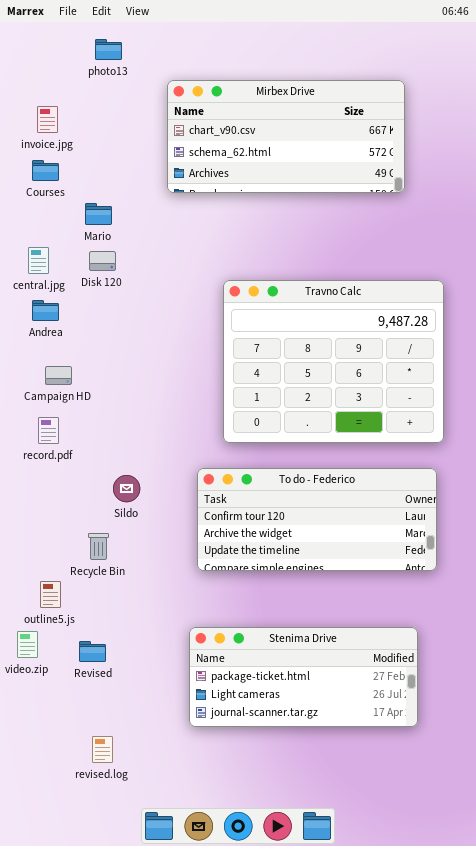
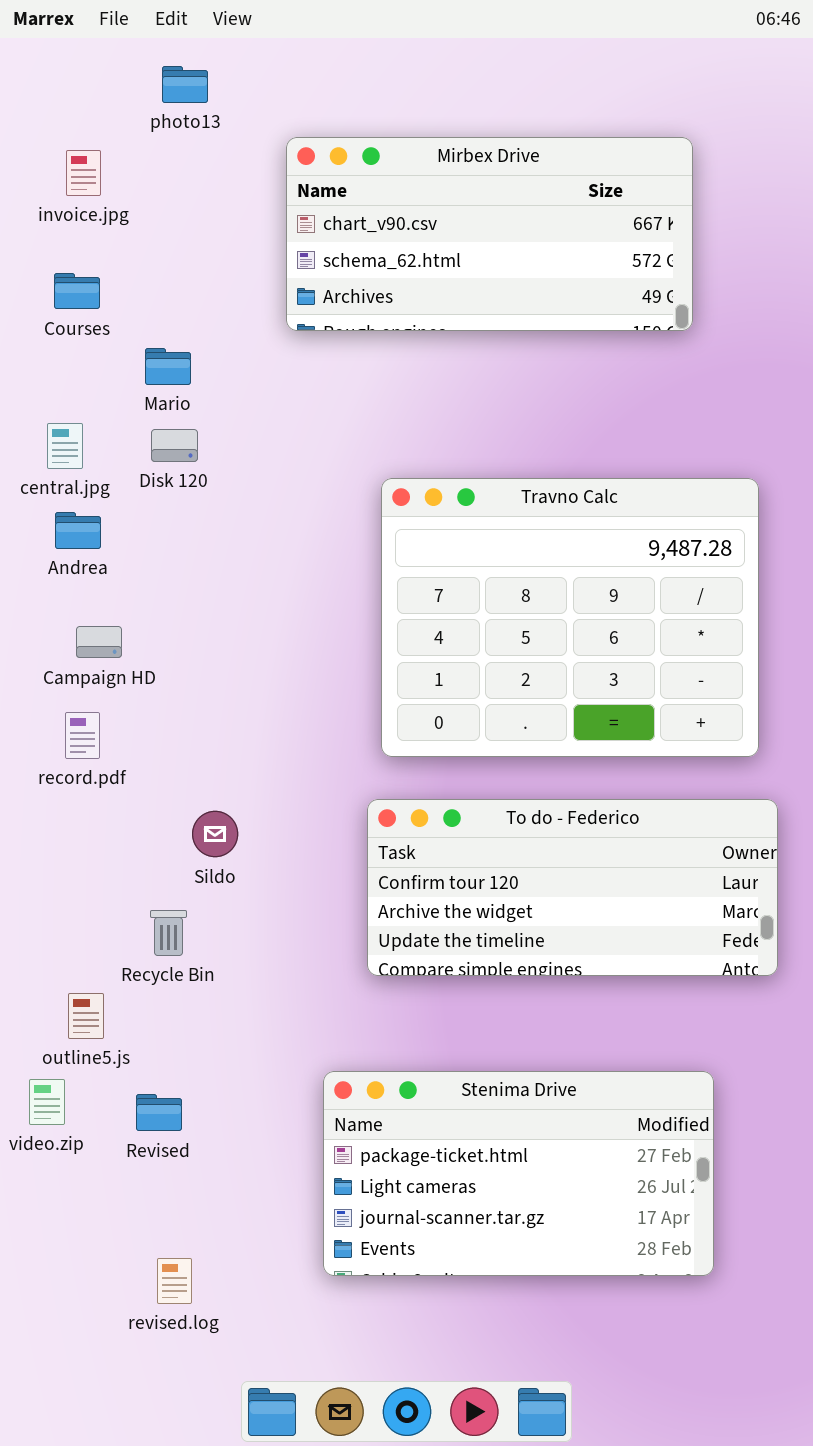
invoice.jpg: [37,106,58,133] -> [66,150,101,196], moved
To do - Federico: [197,468,437,571] -> [367,799,778,976], moved
Stenima Drive: [189,627,418,727] -> [323,1071,714,1276], resized

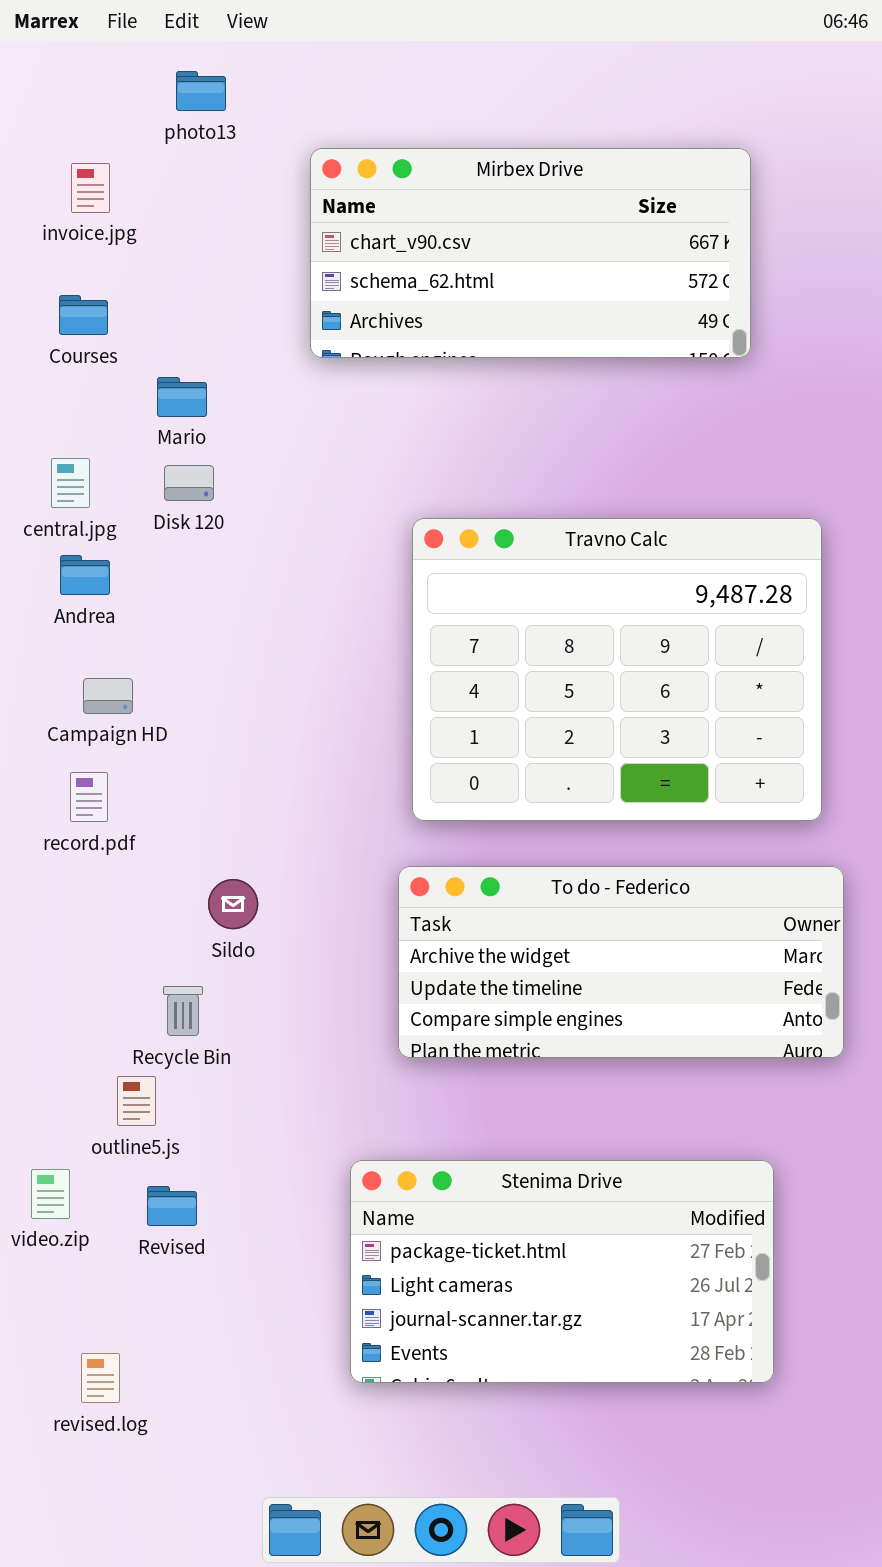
To do - Federico: [367,799,778,976] -> [398,866,844,1058], scrolled down 1 row
outline5.js: [68,993,104,1039] -> [117,1076,156,1126], moved
revised.log: [157,1258,192,1304] -> [81,1353,120,1403], moved

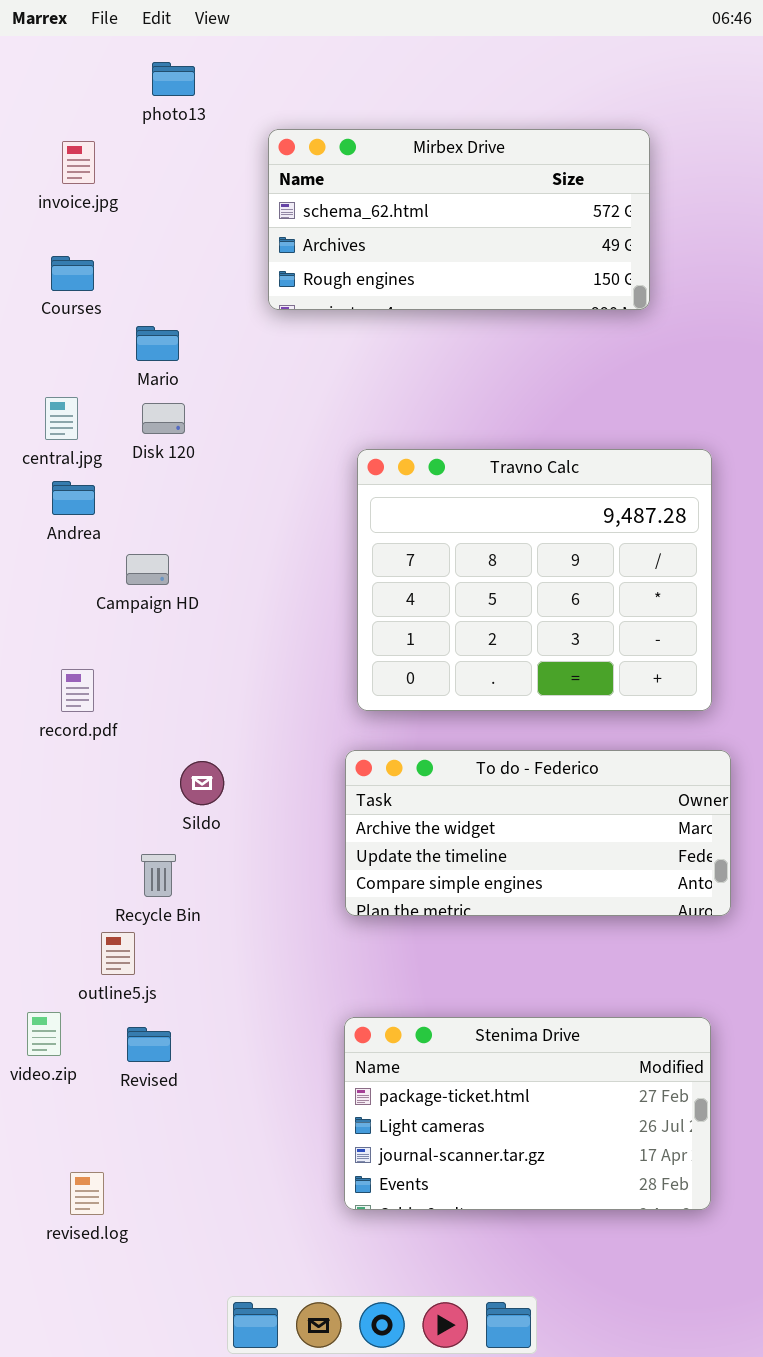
Mirbex Drive: [310,148,751,358] -> [268,129,650,310], scrolled down 1 row
Campaign HD: [83,678,133,714] -> [126,554,169,585], moved
Stenima Drive: [350,1160,774,1383] -> [344,1017,711,1210], moved

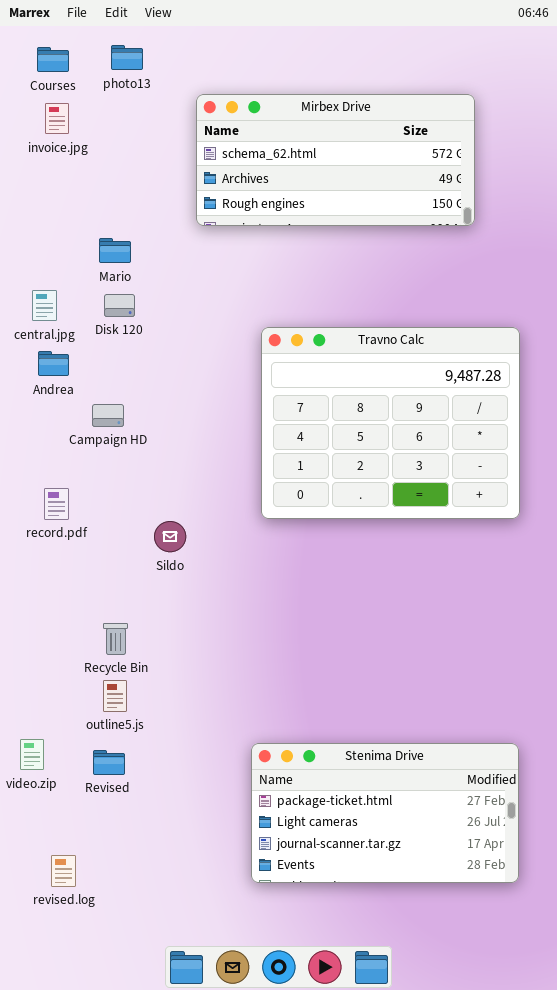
Courses: [51,256,94,291] -> [37,47,69,72], moved
To do - Federico: [345,750,731,916] -> none, closed
Sildo: [180,761,224,805] -> [154,521,186,552], moved
outline5.js: [101,932,135,975] -> [103,680,127,712], moved

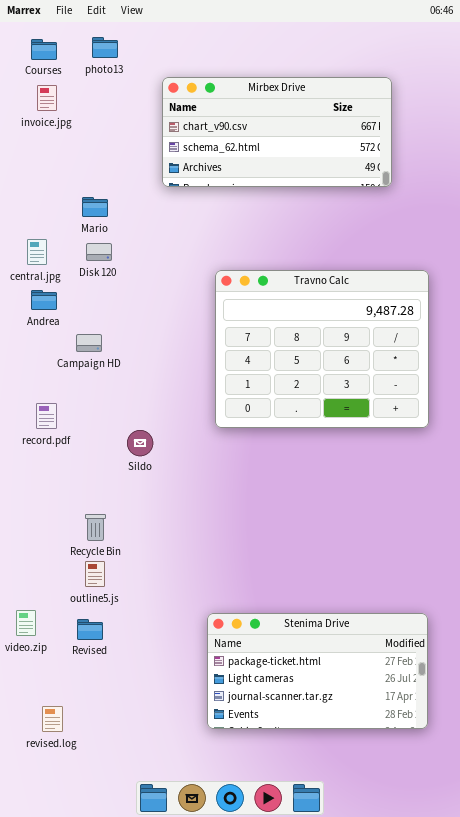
Mirbex Drive: [196,94,475,226] -> [162,77,392,187], scrolled up 1 row

